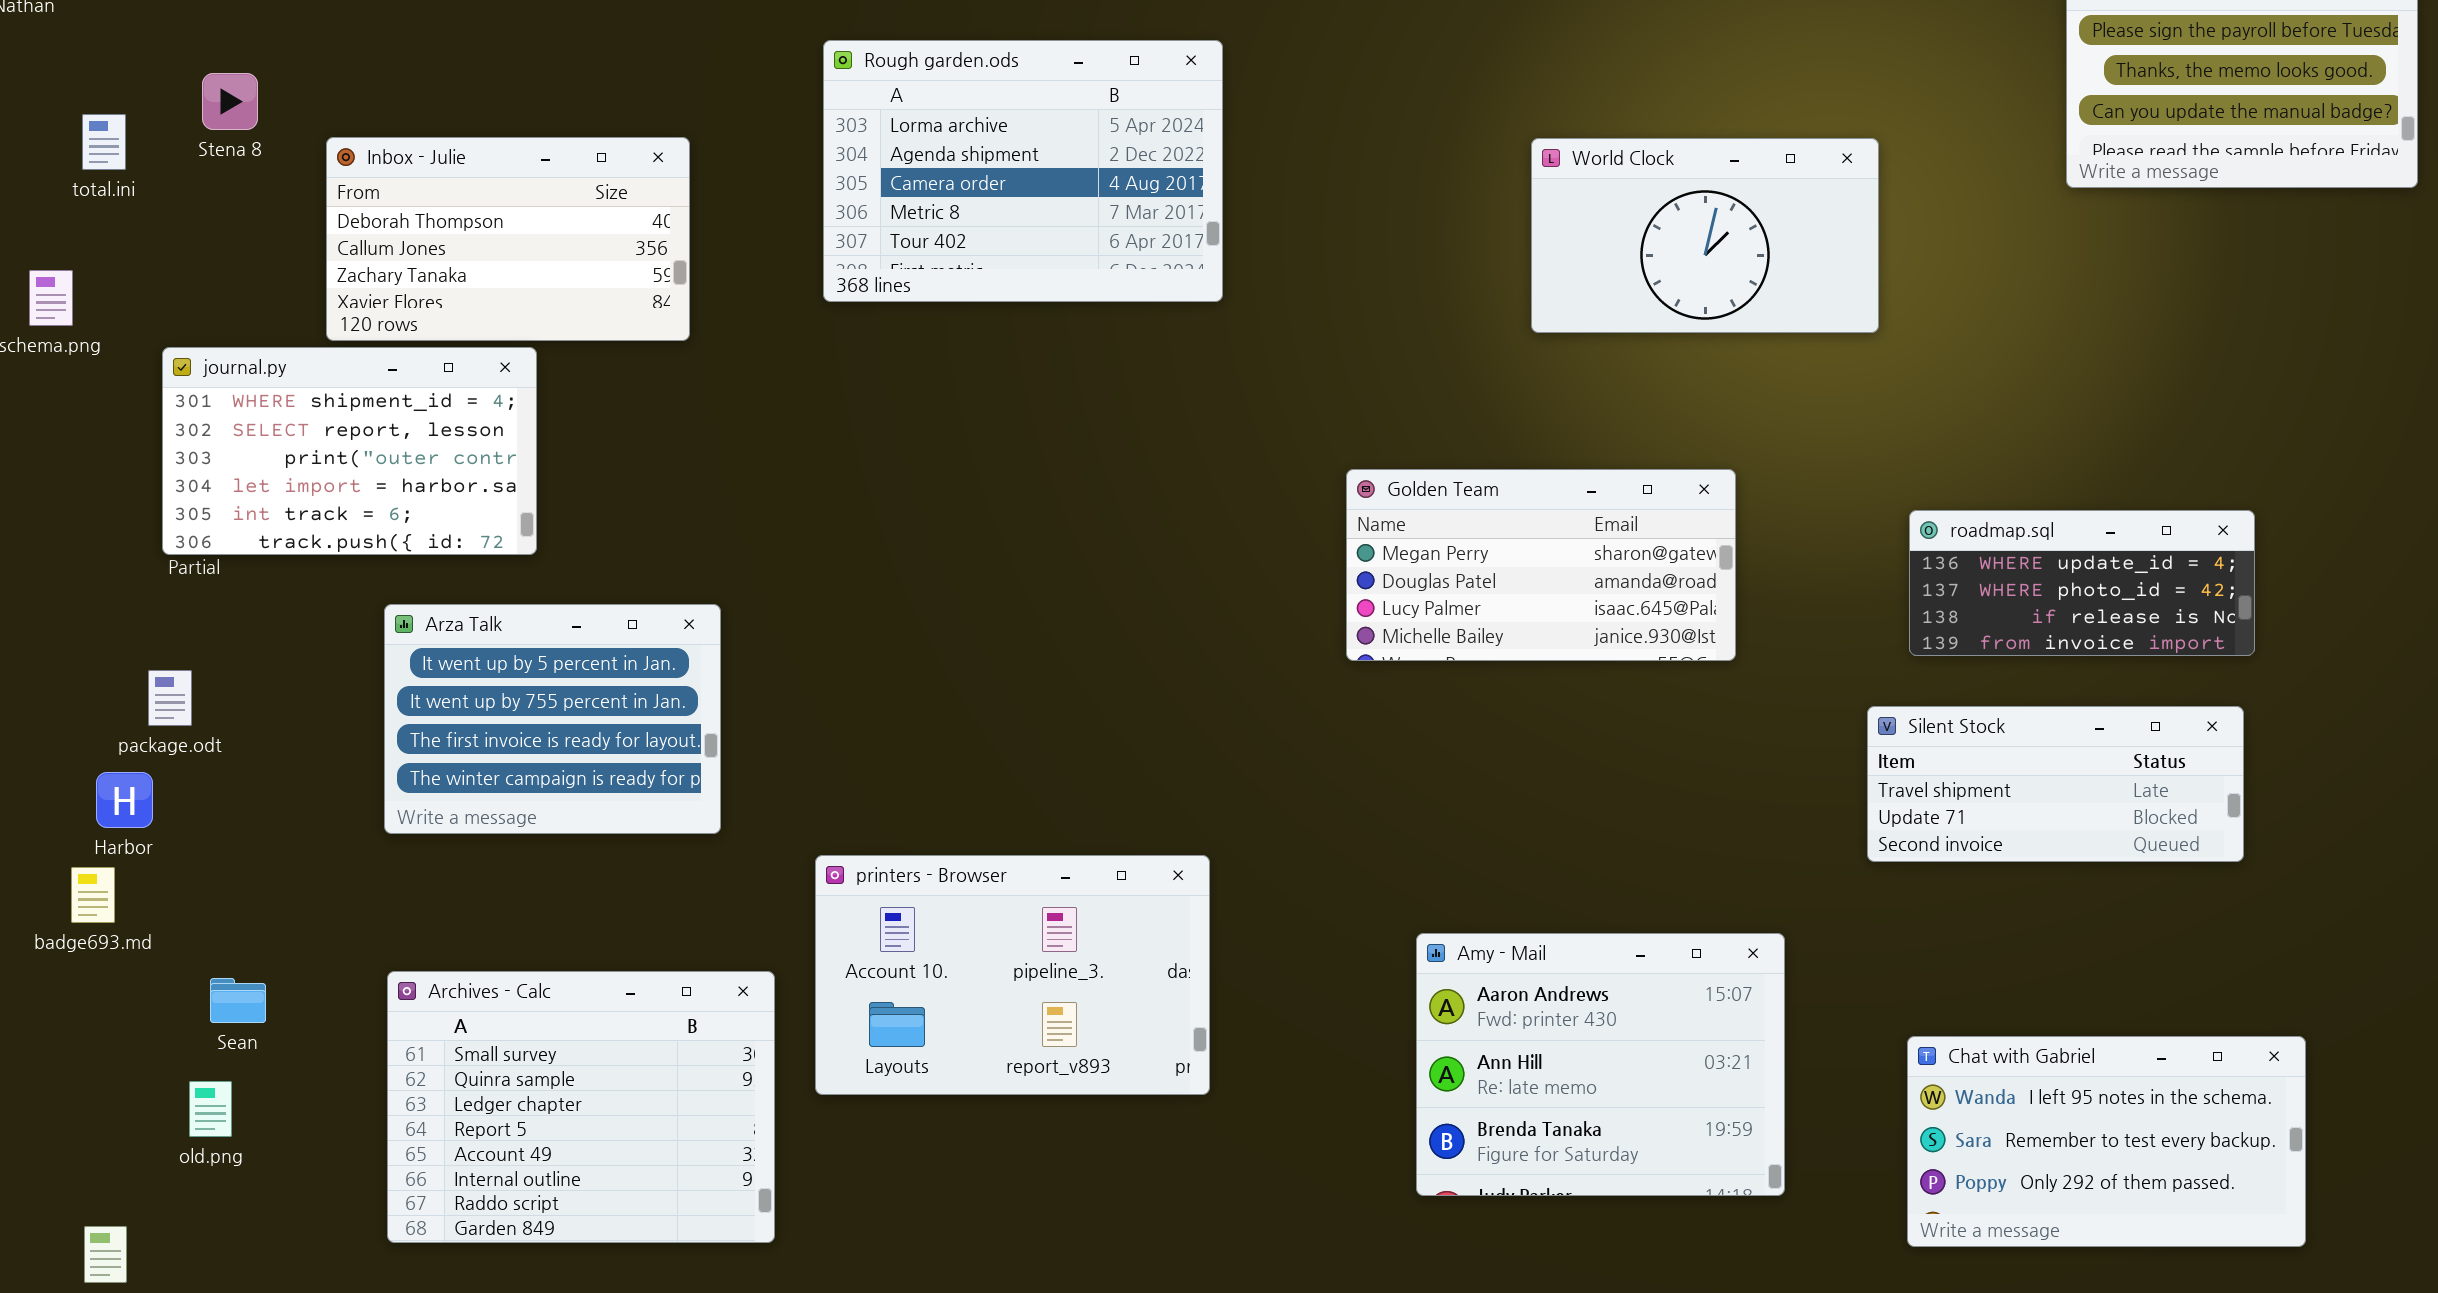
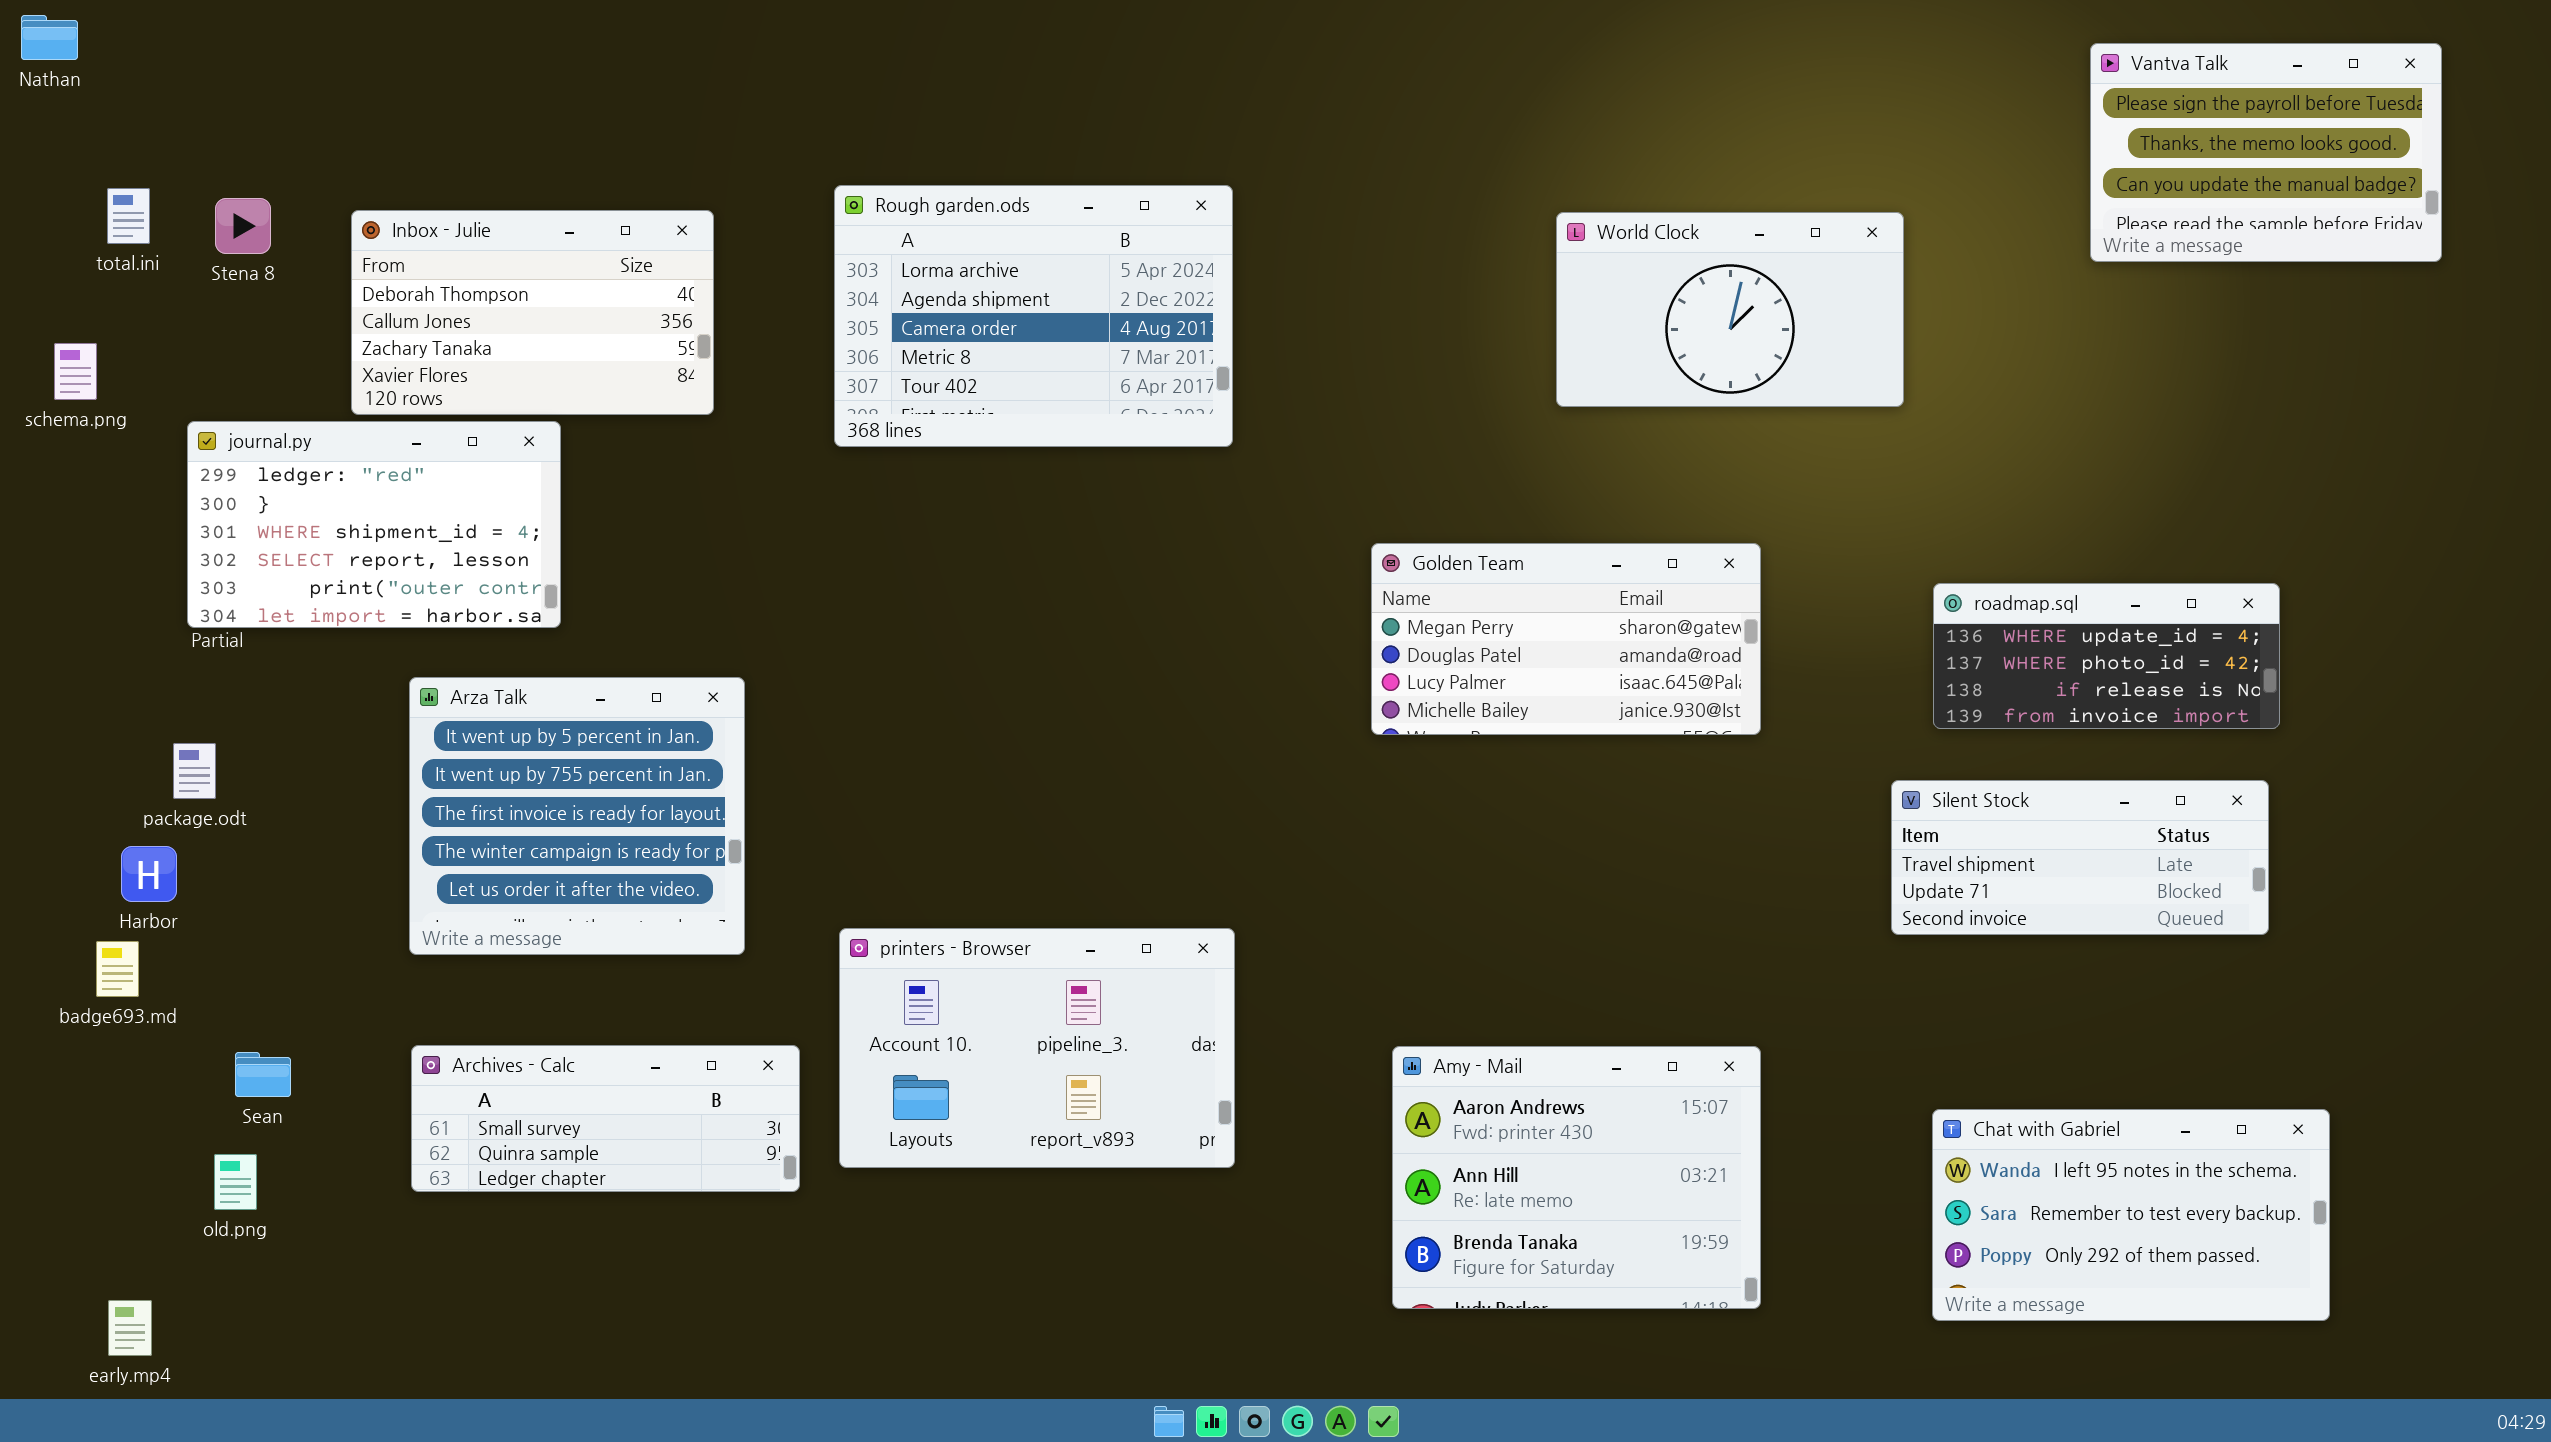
Rough garden.ods: [823,40,1223,302] -> [834,185,1233,447], moved
Stena 8: [202,73,258,130] -> [215,198,271,254], moved
journal.py: [162,347,537,555] -> [187,421,561,628], scrolled up 2 rows
Arza Talk: [384,604,721,834] -> [409,677,745,955], resized
Amy - Mail: [1416,933,1785,1196] -> [1392,1046,1761,1309], moved
Archives - Calc: [387,971,775,1243] -> [411,1045,800,1192], resized

